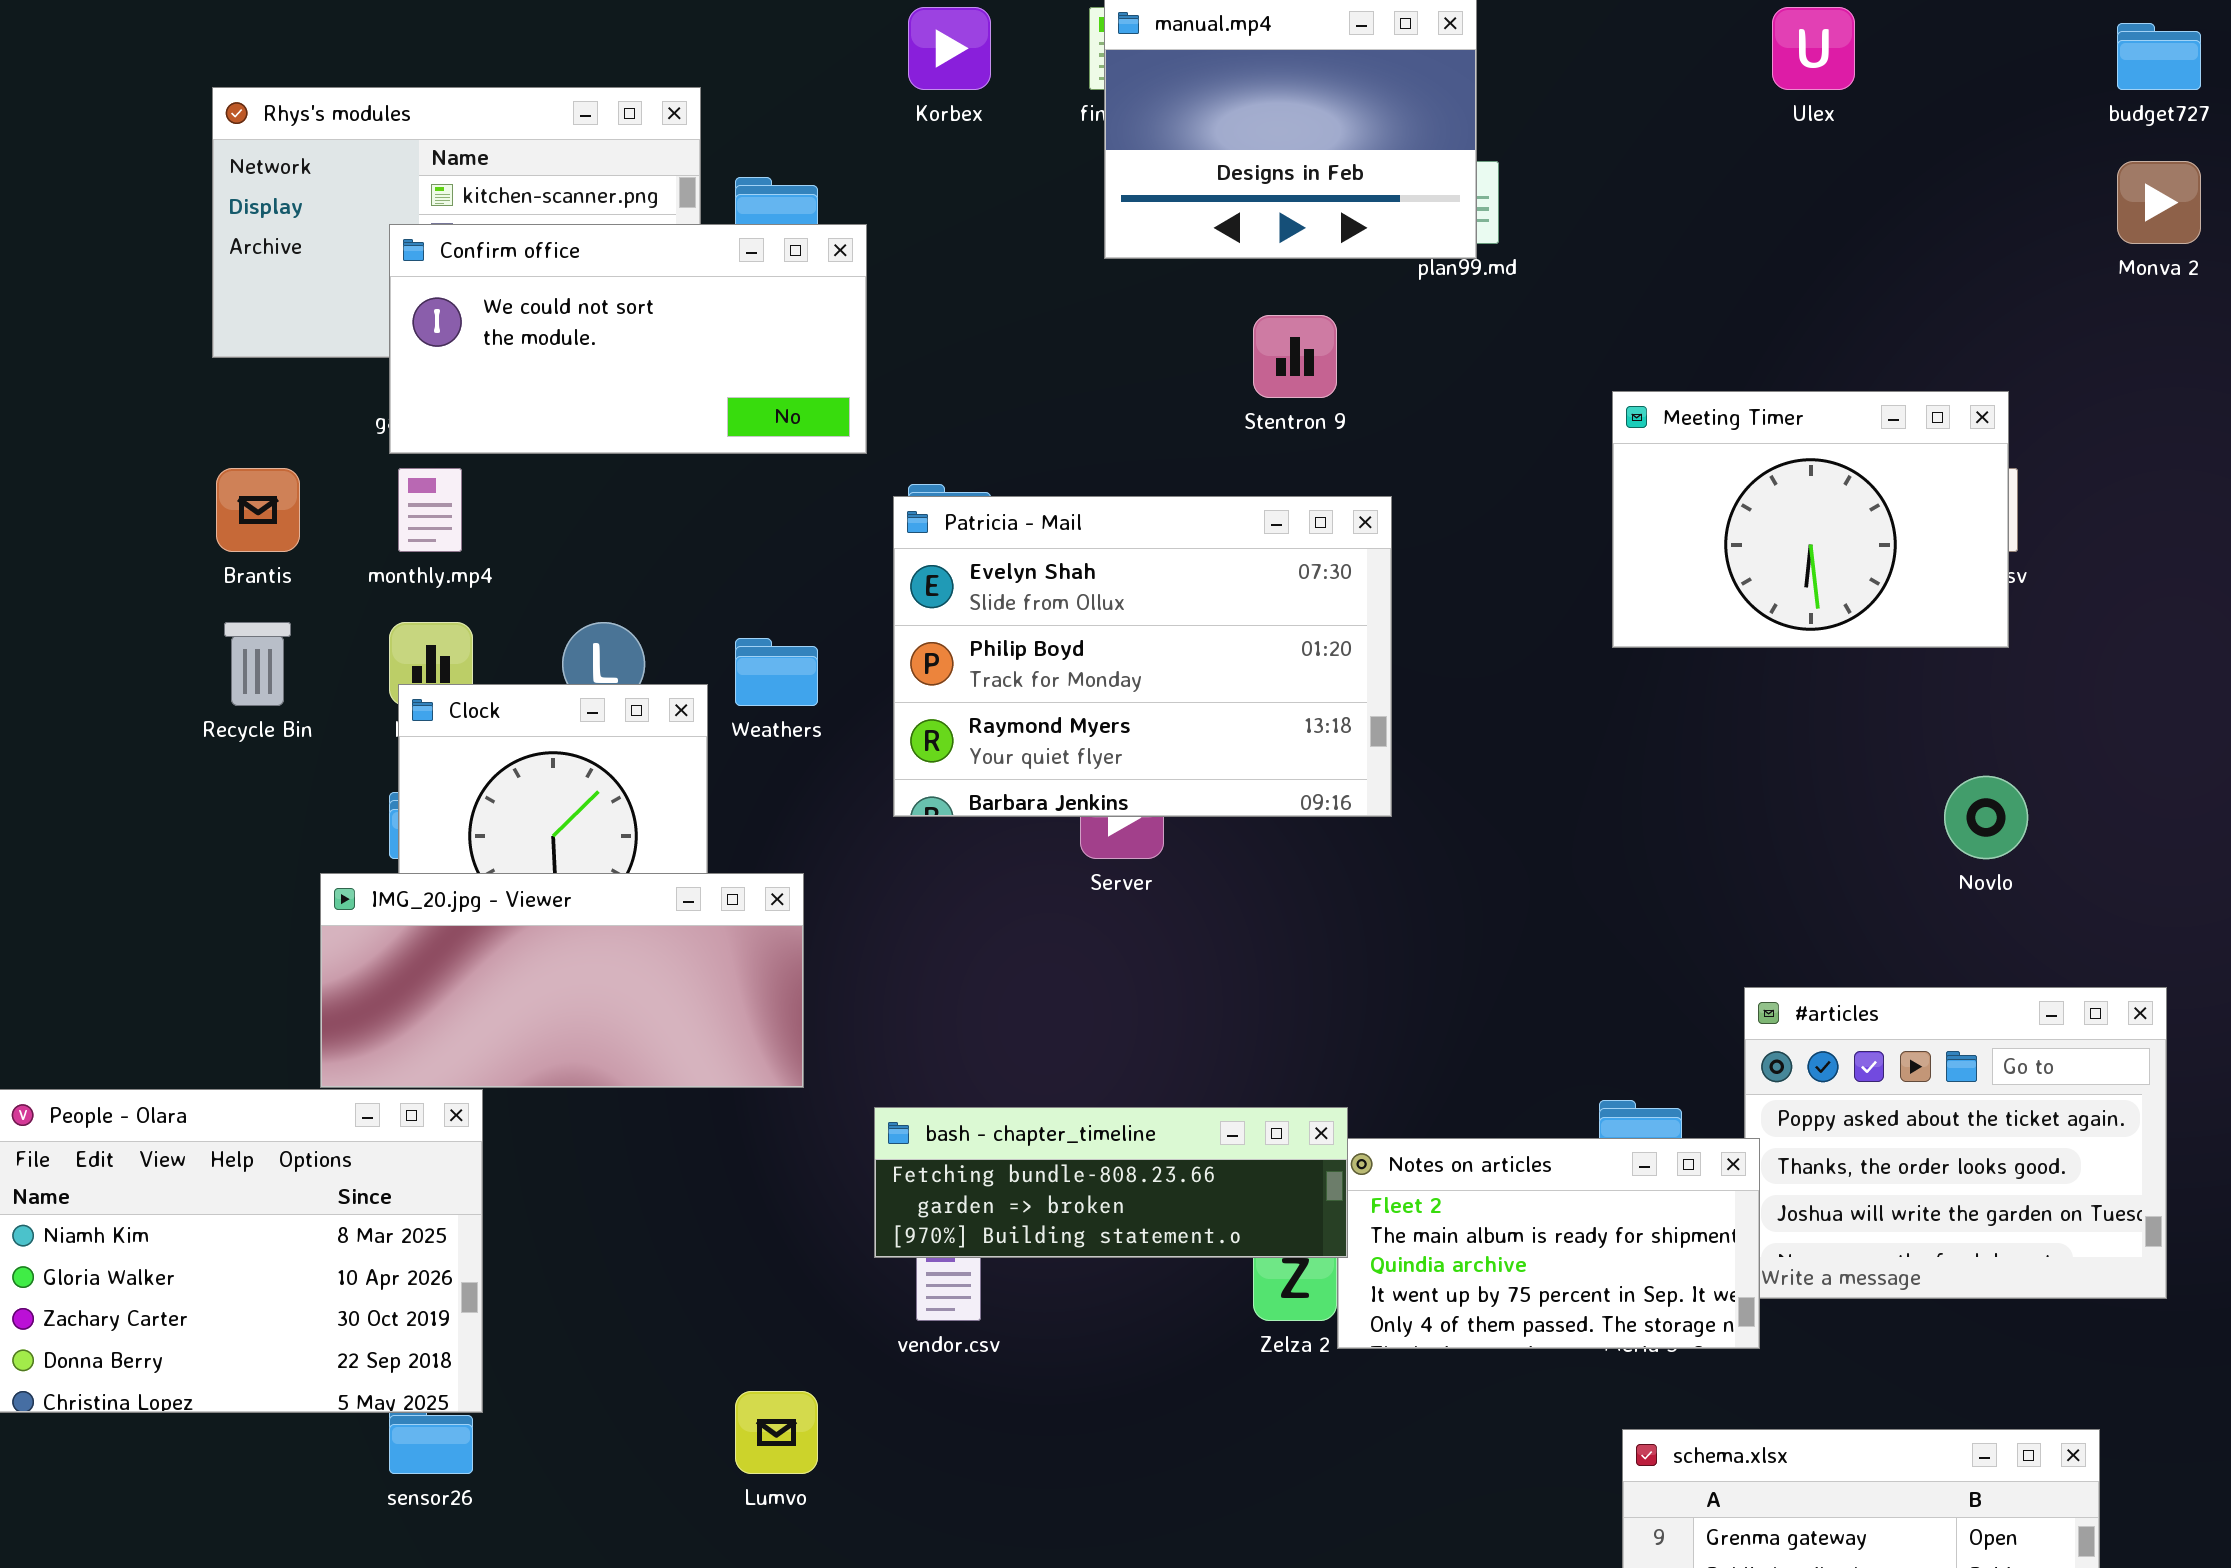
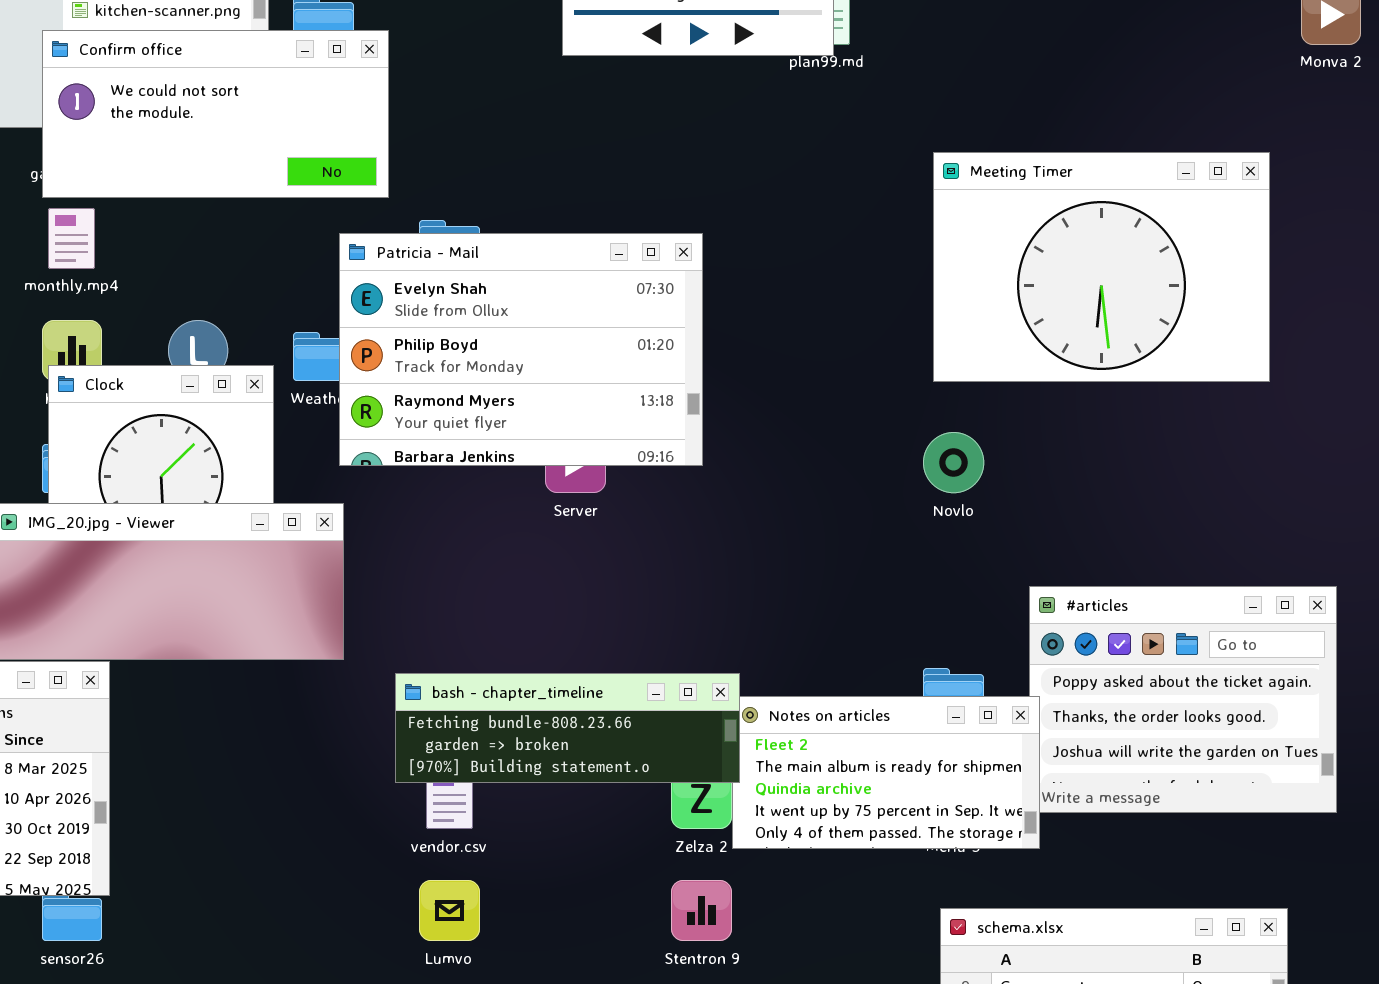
Stentron 9: [1253,315,1337,398] -> [671,880,732,941], moved
Meeting Timer: [1612,391,2009,648] -> [933,152,1270,382], resized
Patricia - Mail: [893,496,1392,817] -> [339,233,703,466], moved
Novlo: [1944,776,2028,859] -> [923,432,984,493], moved
Lumvo: [735,1391,818,1474] -> [419,880,480,941], moved

